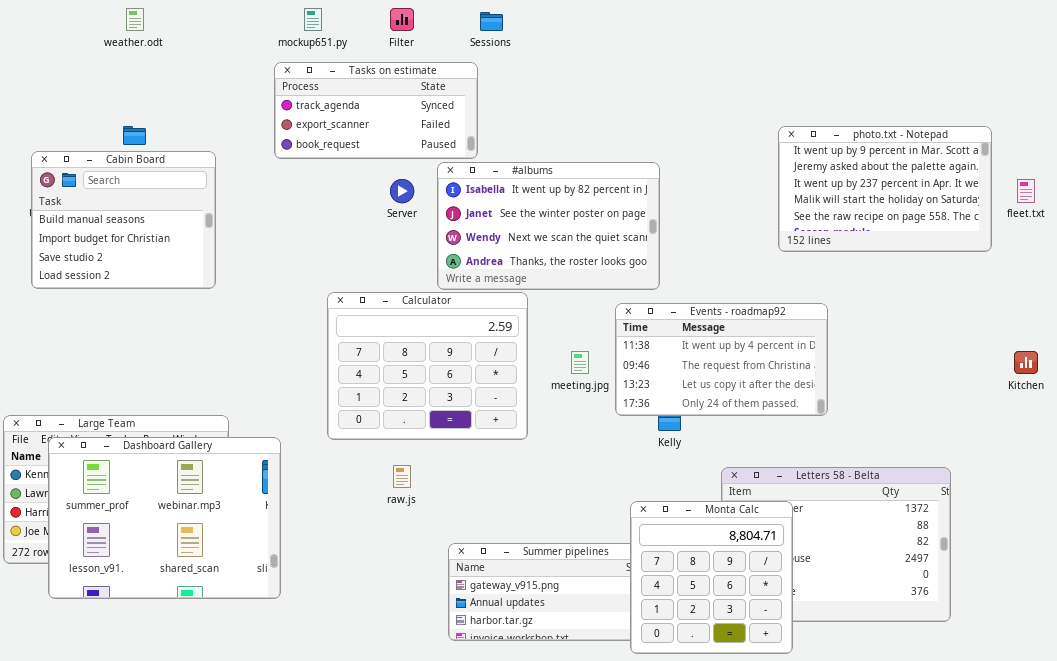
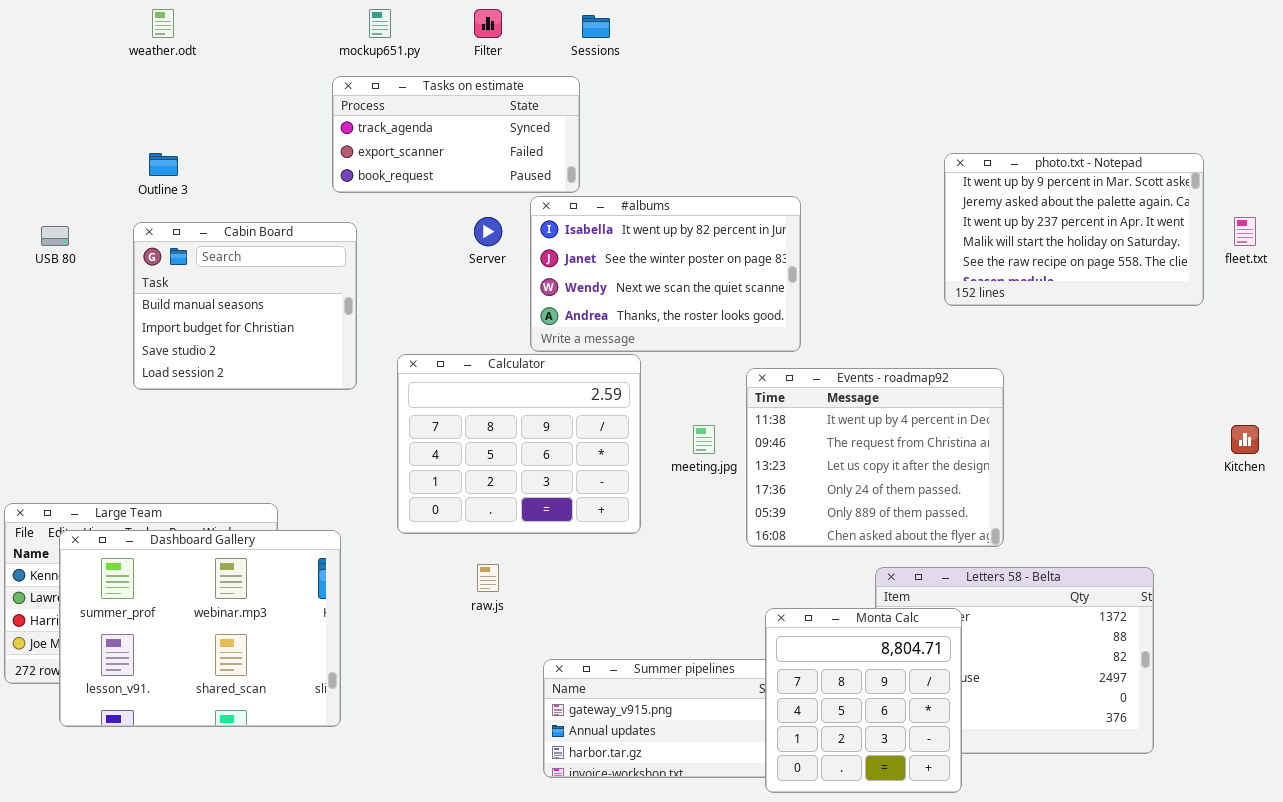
Cabin Board: [31,151,216,289] -> [133,222,357,390], moved
Events - roadmap92: [615,303,828,416] -> [746,368,1004,547], resized

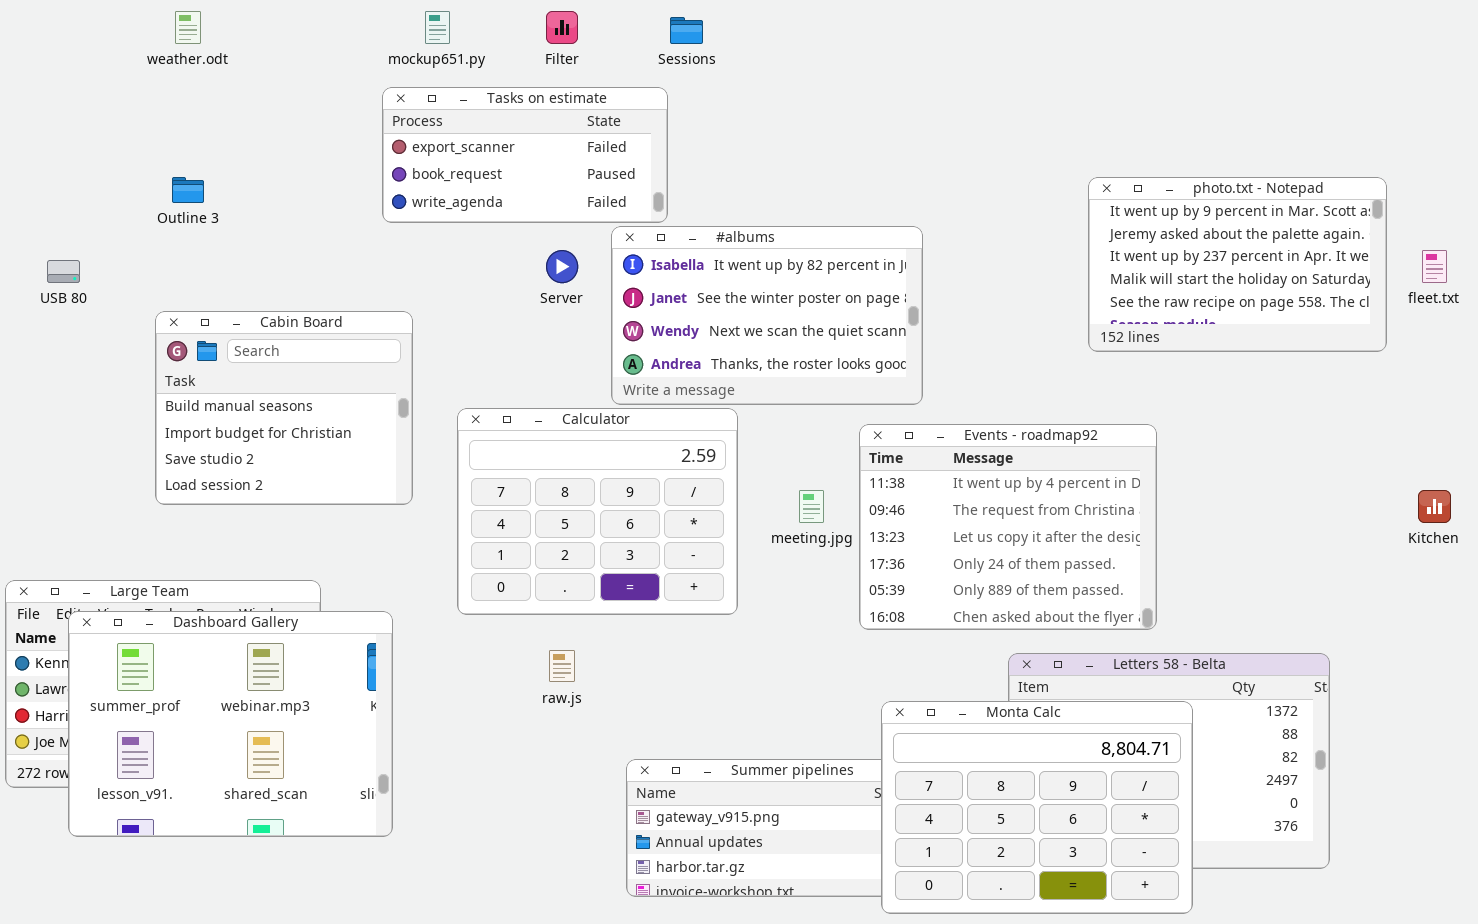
Tasks on estimate: [332,76,580,193] -> [382,87,668,223], scrolled down 1 row
Cabin Board: [133,222,357,390] -> [155,311,413,505], moved
Monta Calc: [765,608,962,793] -> [881,701,1193,914], resized

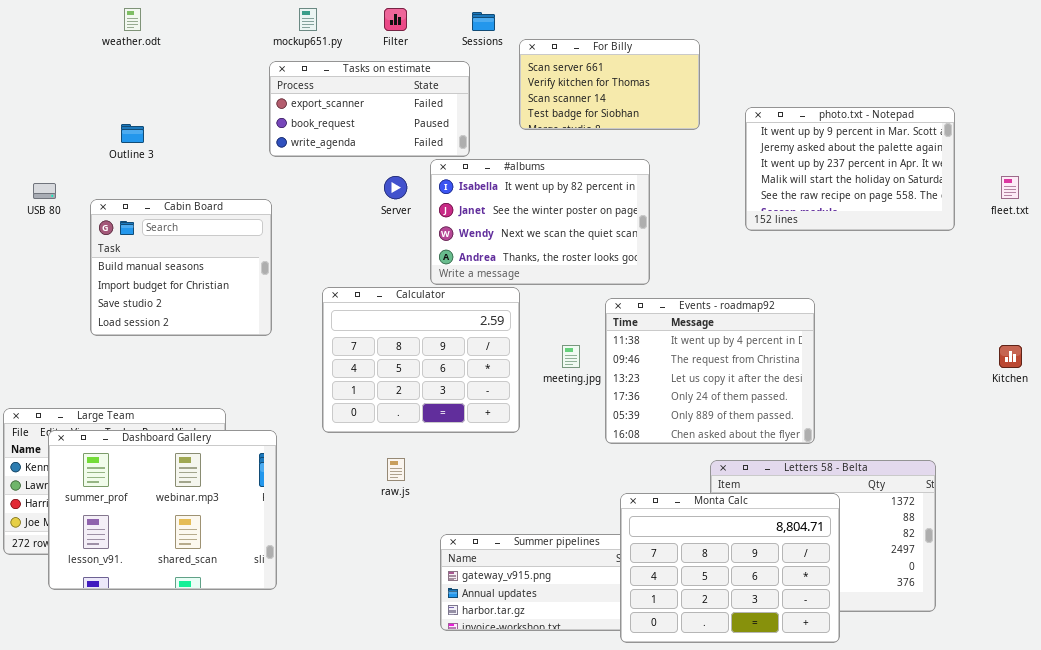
For Billy: none -> [519,39,700,130], opened
photo.txt - Notepad: [1088,177,1387,352] -> [745,107,955,231], moved
Cabin Board: [155,311,413,505] -> [90,199,272,336], moved

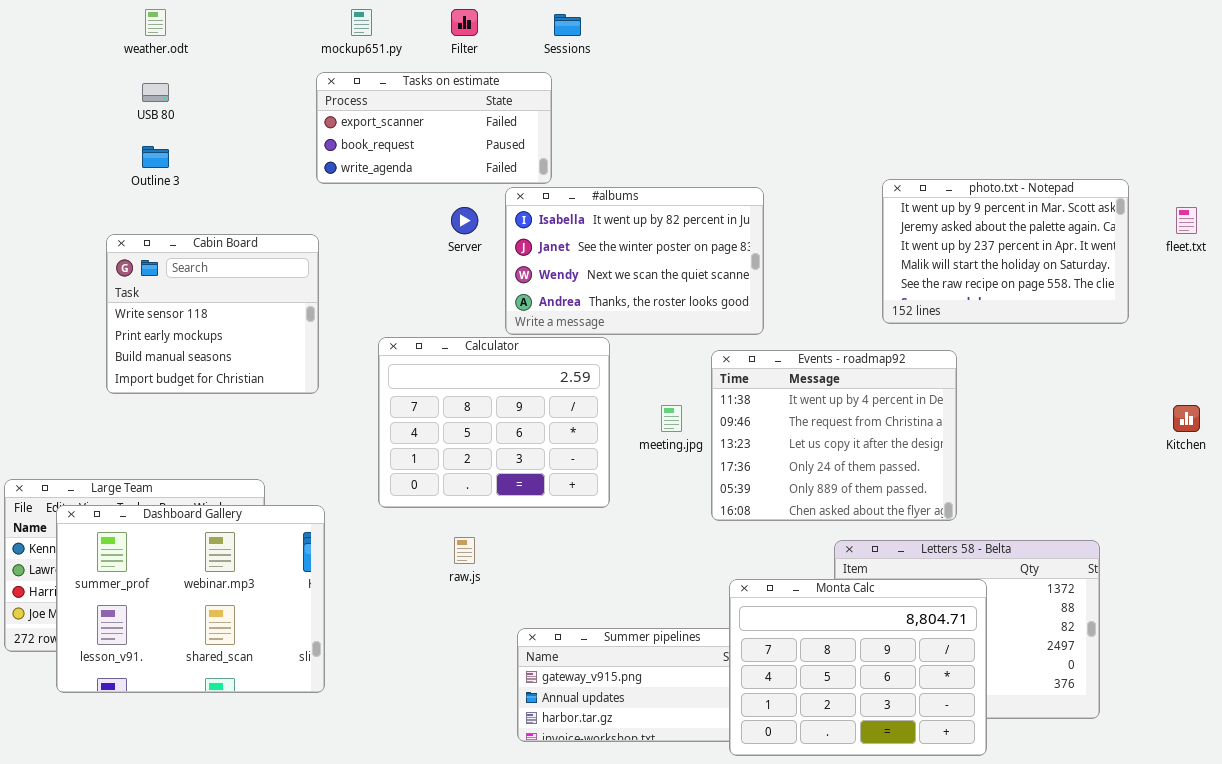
For Billy: [519,39,700,130] -> none, closed
photo.txt - Notepad: [745,107,955,231] -> [882,179,1129,324], moved
USB 80: [33,183,56,199] -> [142,83,169,102], moved
Cabin Board: [90,199,272,336] -> [106,234,319,394], scrolled up 2 rows

